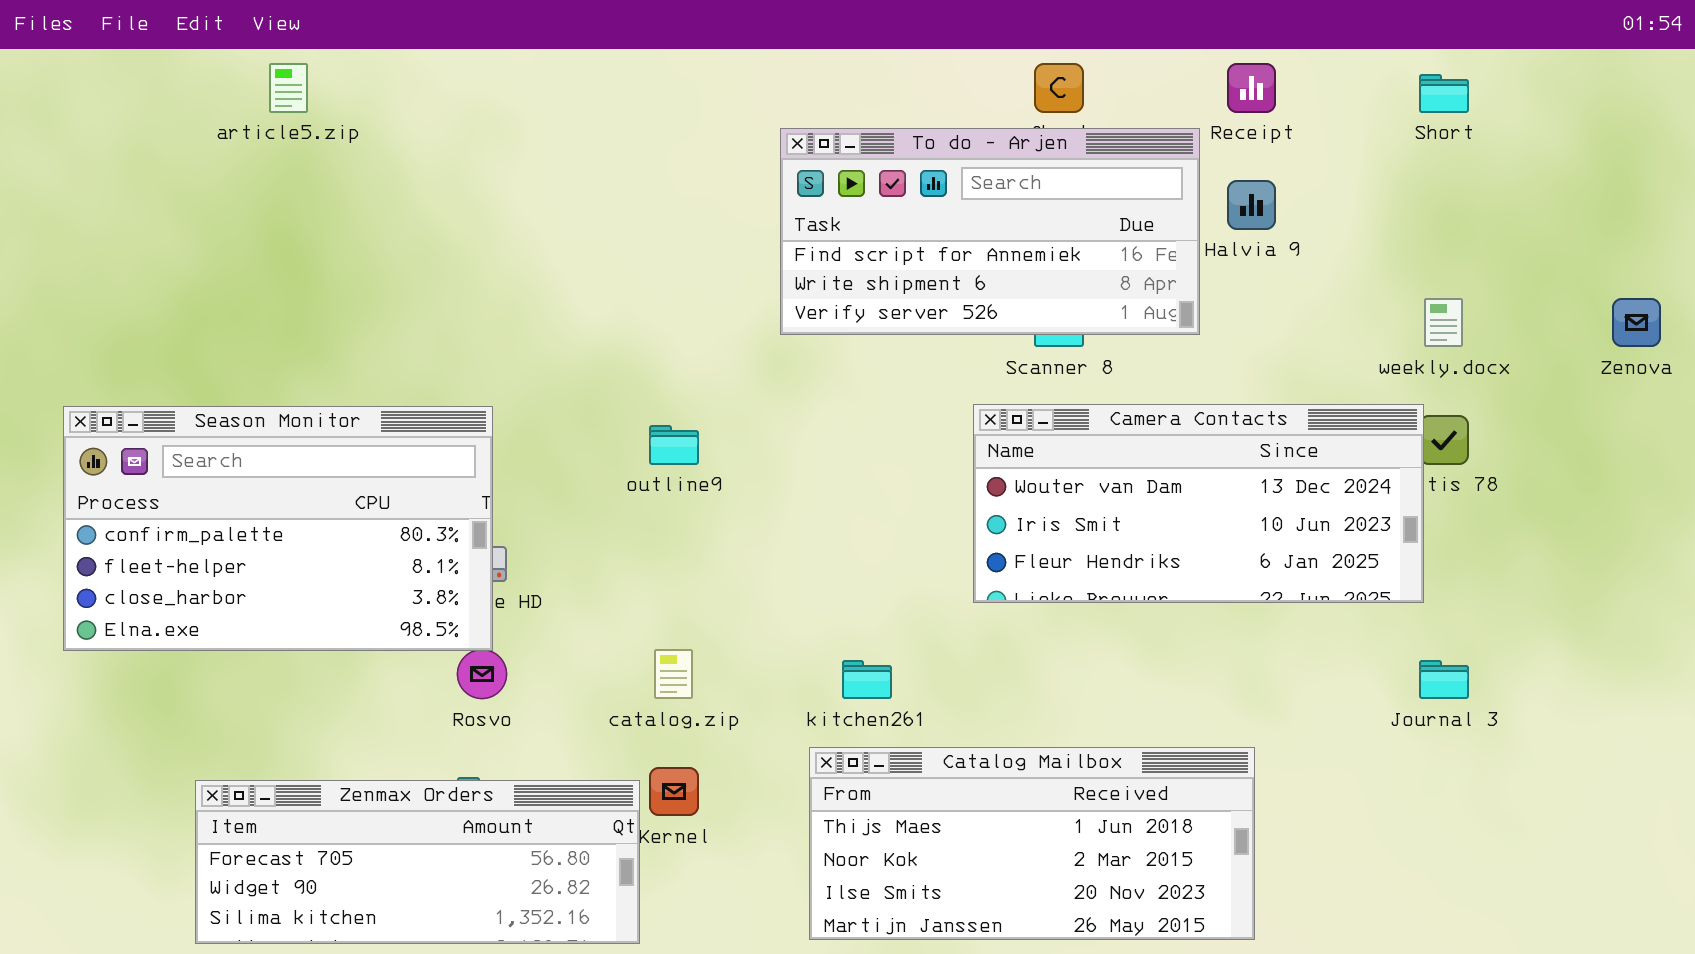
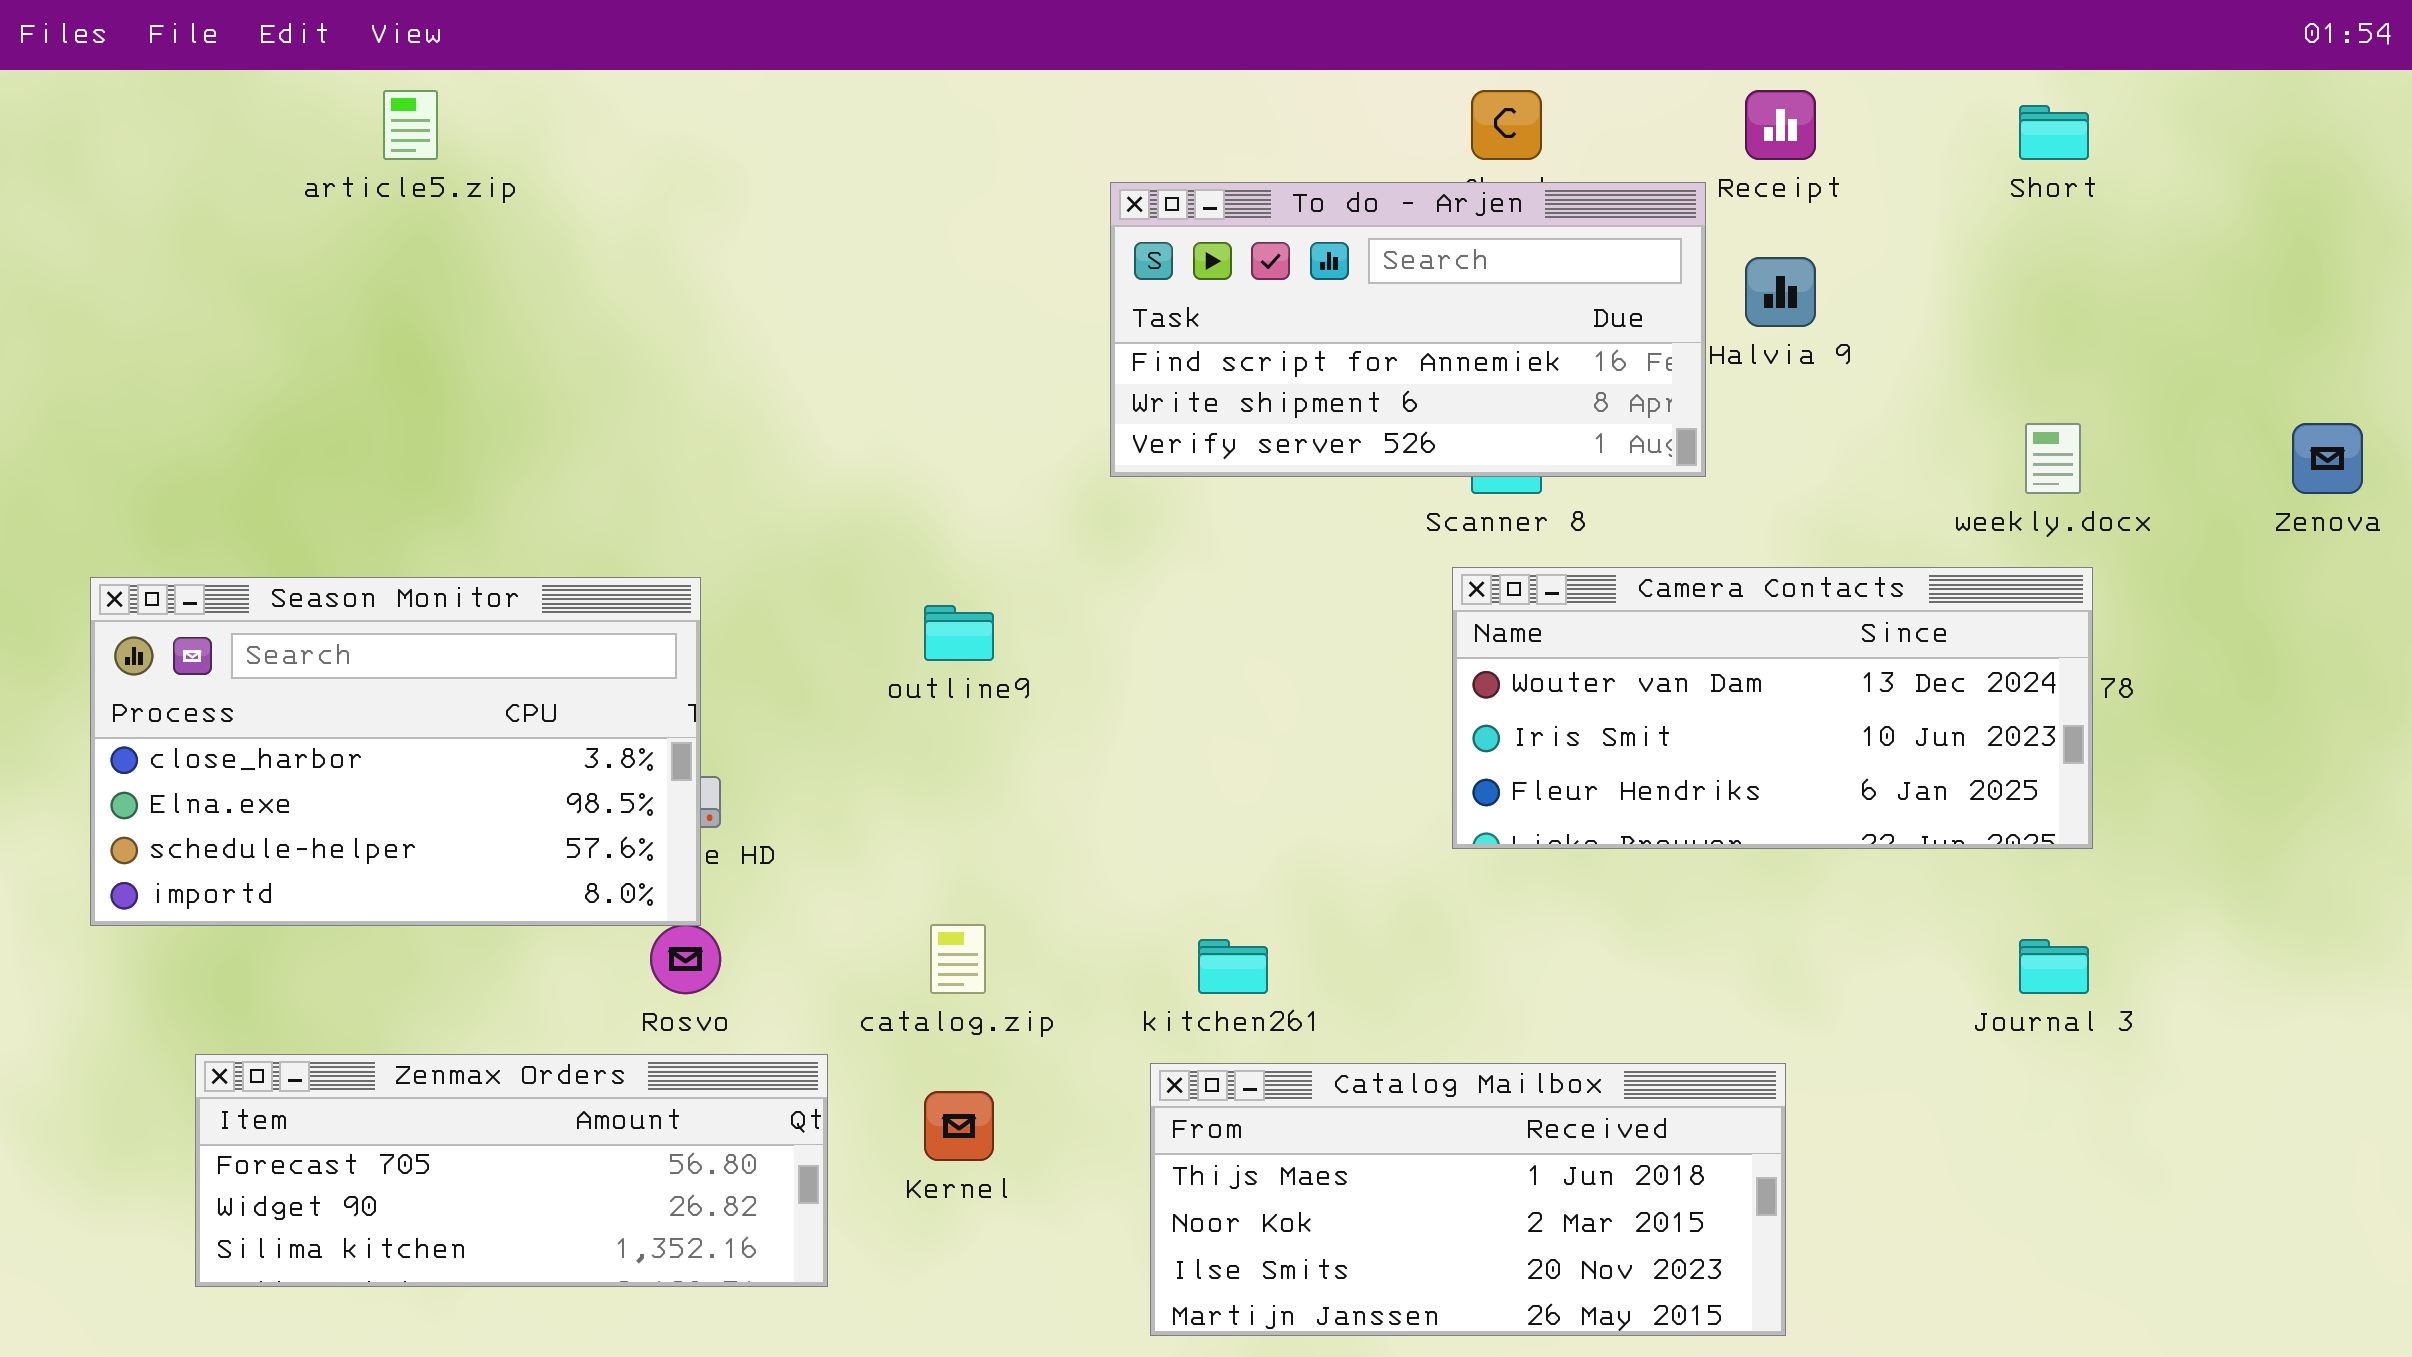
Camera Contacts: [973,404,1424,603] -> [1452,567,2093,849], moved
Season Monitor: [63,406,493,651] -> [90,577,701,926], scrolled down 2 rows
Zenmax Orders: [195,780,640,944] -> [195,1054,828,1287], moved

